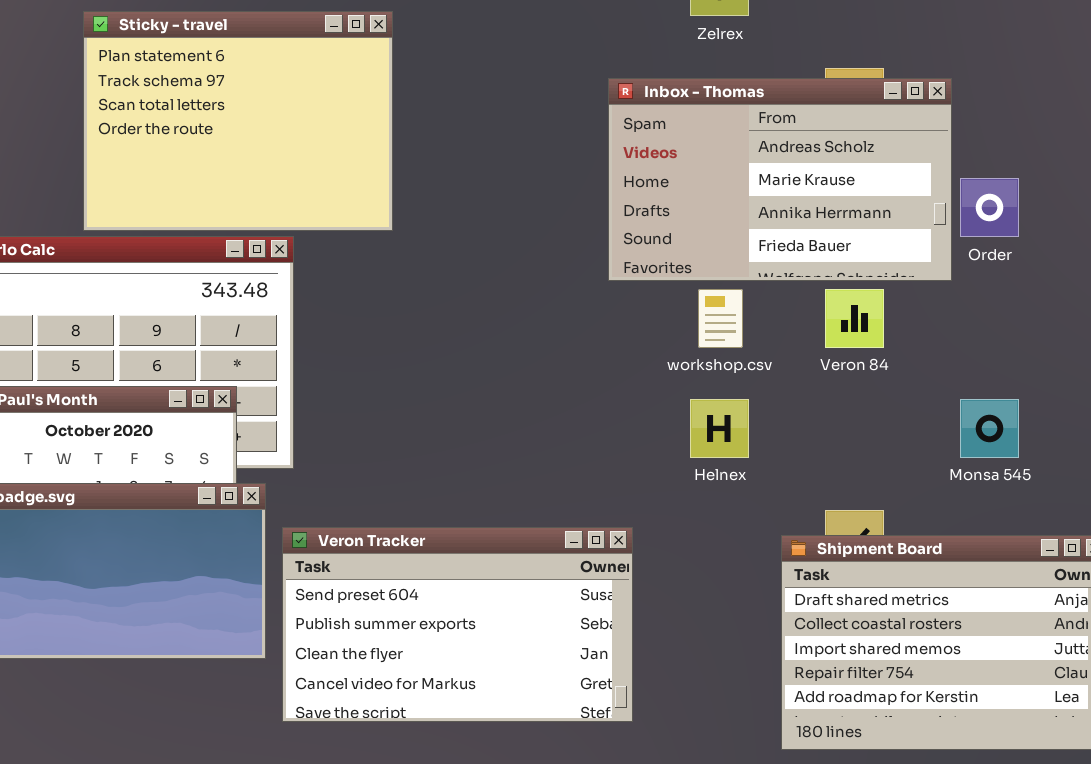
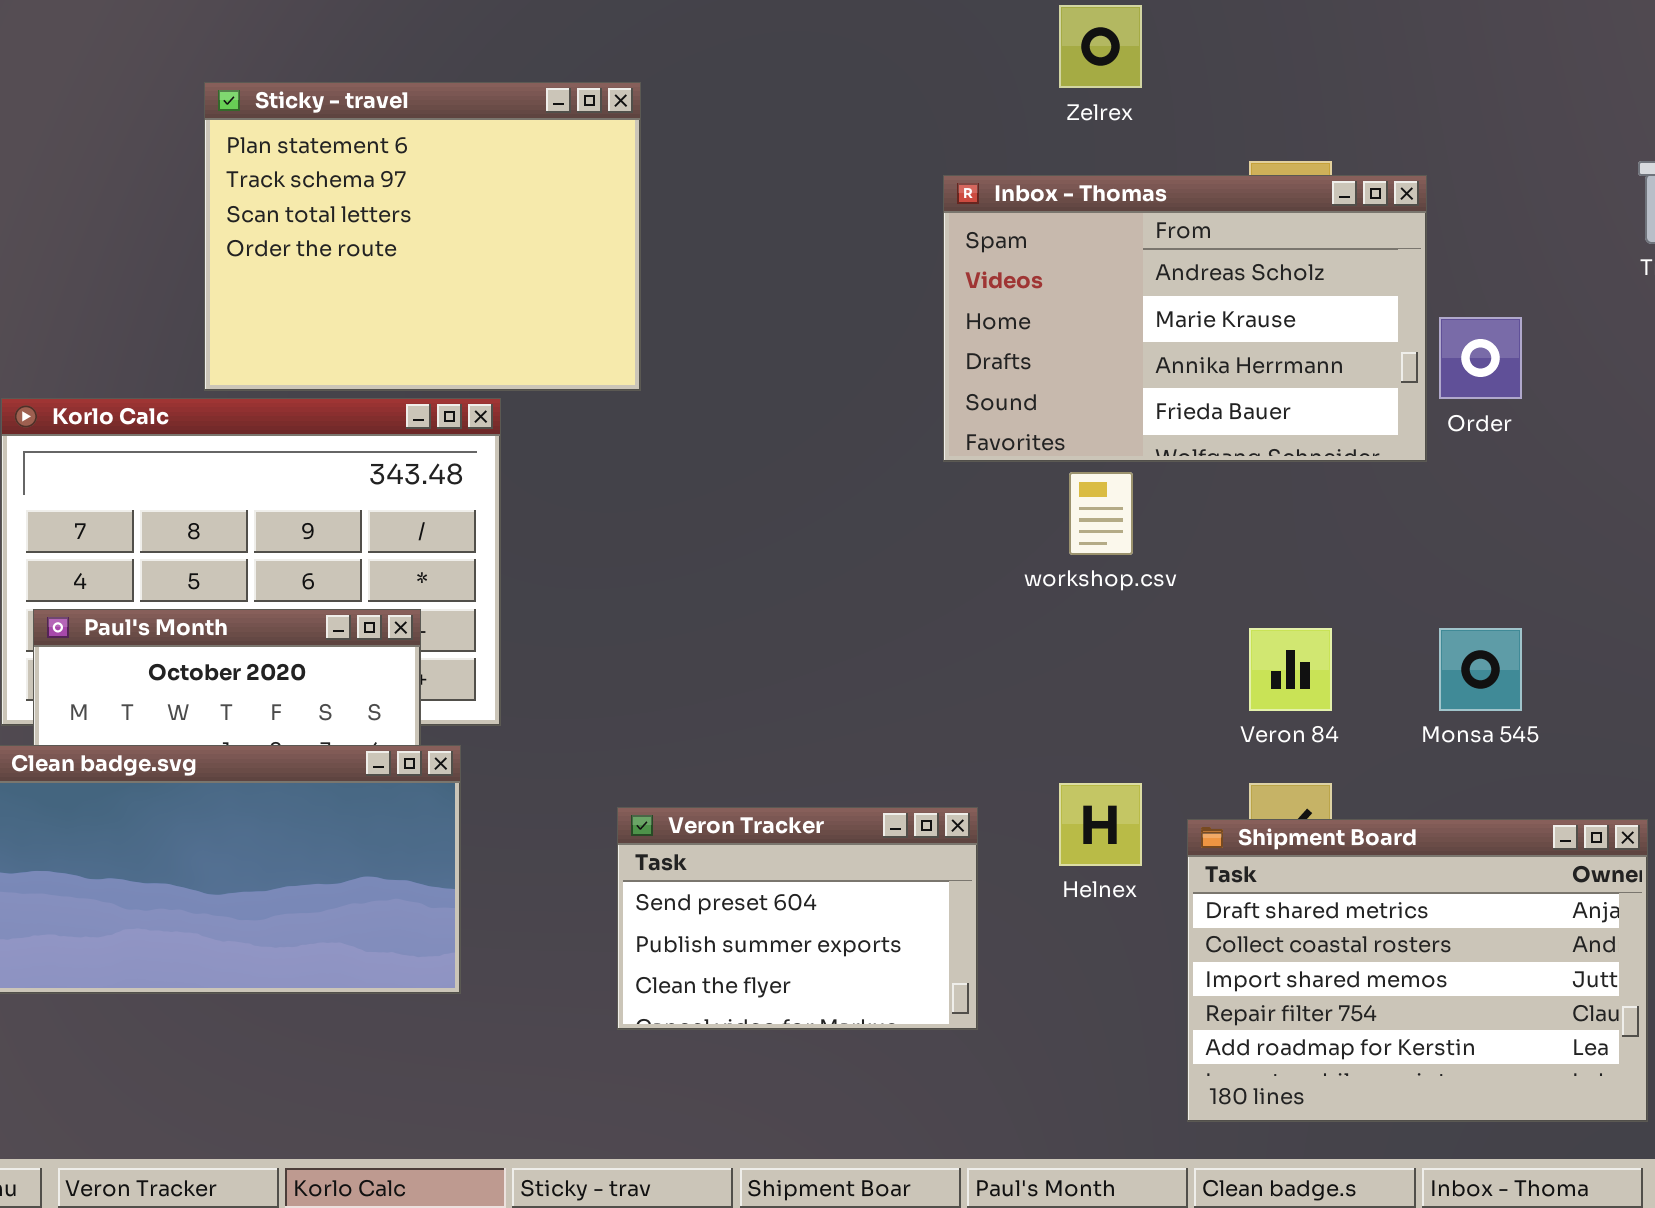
Veron 84: [825,289,884,348] -> [1249,628,1332,711], moved
Helnex: [690,399,749,458] -> [1059,783,1142,866], moved
Veron Tracker: [282,527,633,722] -> [617,807,978,1030], resized

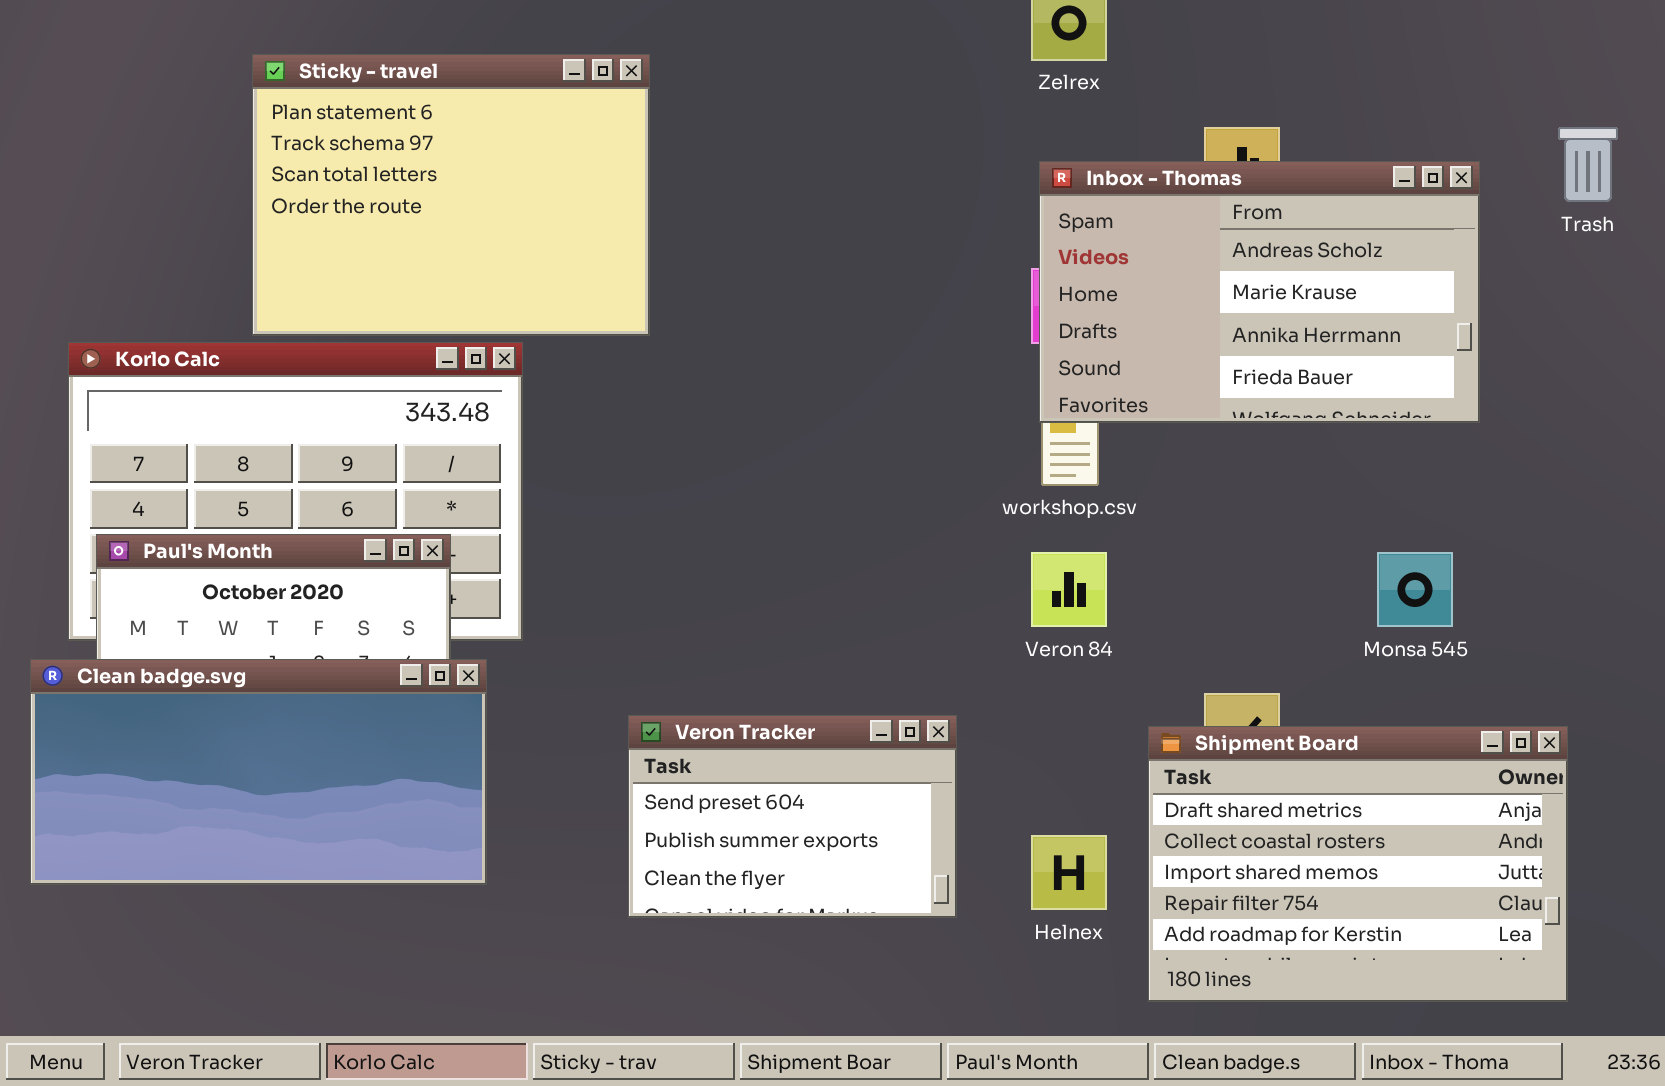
Inbox - Thomas: [943,175,1427,462] -> [1039,161,1480,423], moved
Veron 84: [1249,628,1332,711] -> [1031,552,1107,627], moved
Helnex: [1059,783,1142,866] -> [1031,835,1107,910], moved

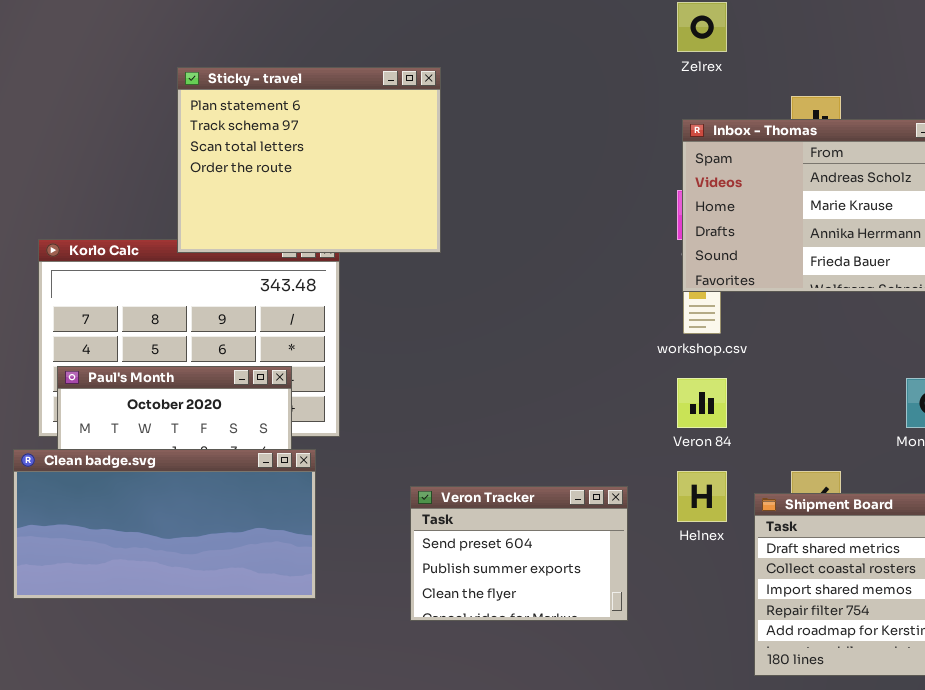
Sticky - travel: [252,54,650,336] -> [177,67,441,253], moved
Helnex: [1031,835,1107,910] -> [677,471,727,522], moved

